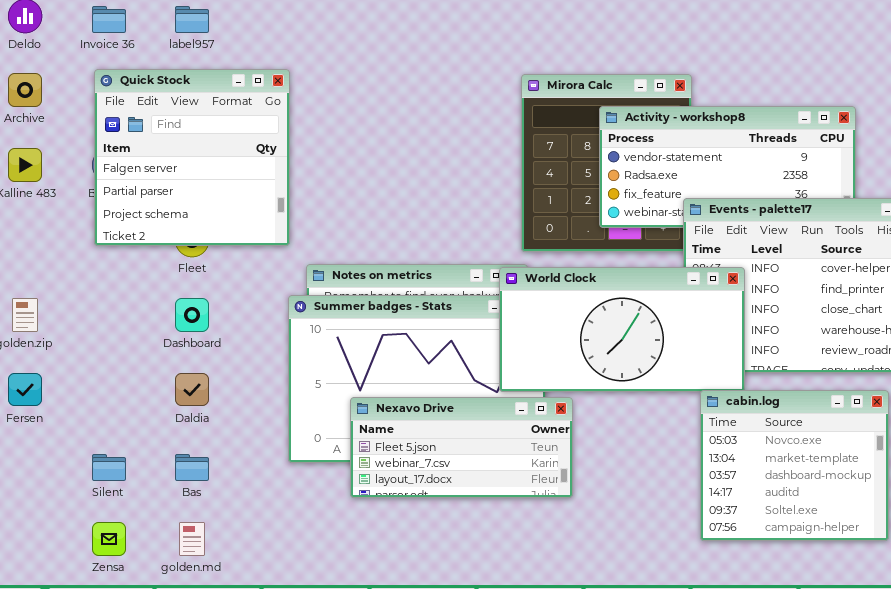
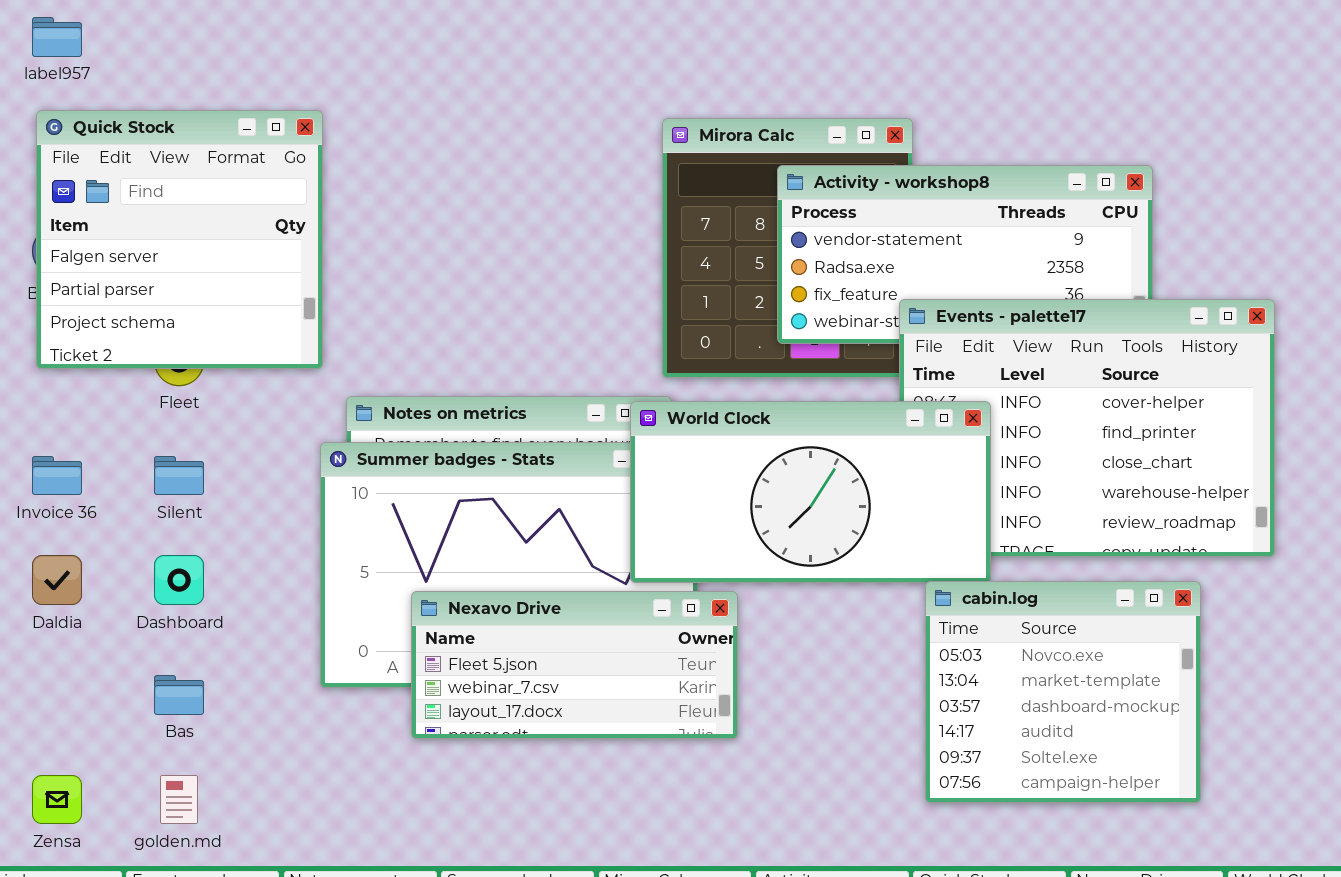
Invoice 36: [92,6,126,33] -> [32,456,82,495], moved
label957: [175,6,209,33] -> [32,17,82,57], moved
Dashboard: [175,298,209,332] -> [154,555,204,605], moved
Daldia: [175,373,209,406] -> [32,555,82,605], moved
Silent: [92,454,126,481] -> [154,456,204,495], moved

